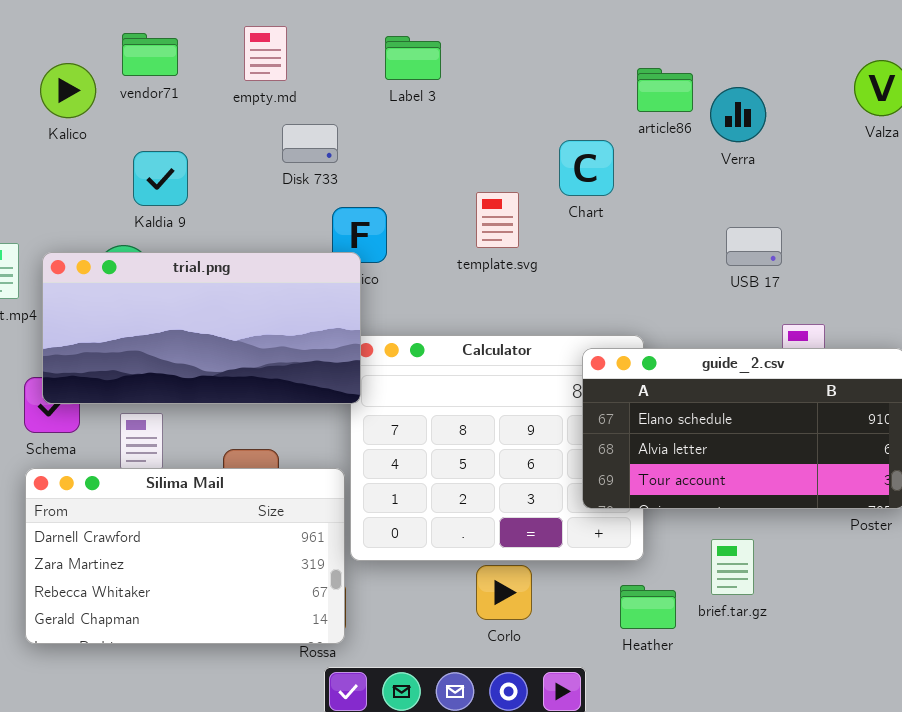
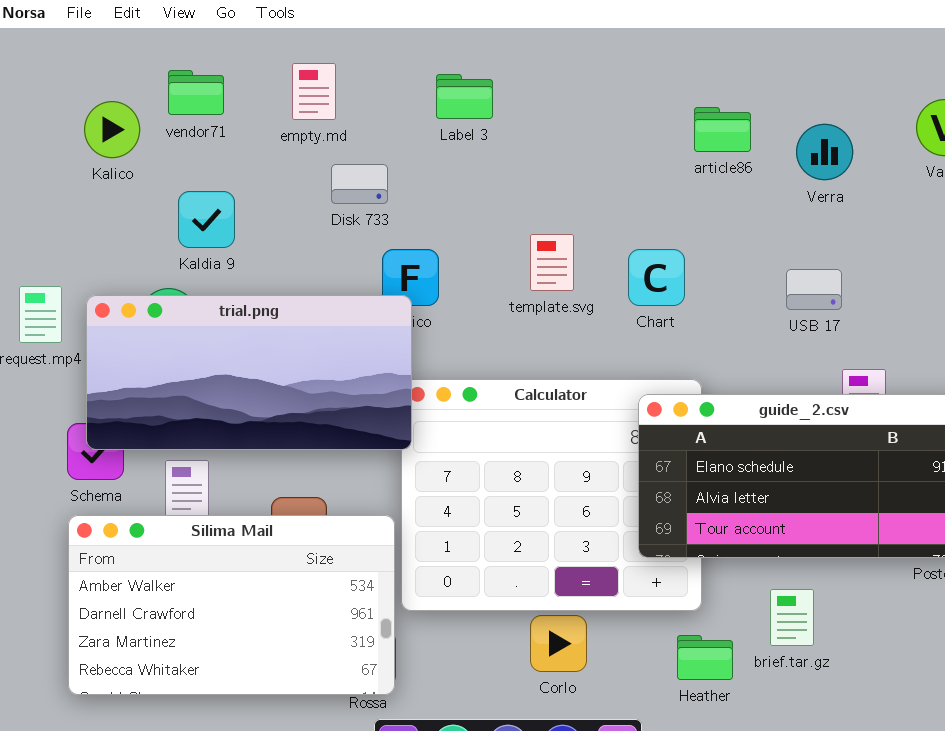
Verra: [710,87,766,142] -> [796,124,853,180], moved
Chart: [559,140,614,196] -> [628,249,685,306], moved
Silima Mail: [25,468,345,644] -> [68,515,395,695], scrolled up 1 row

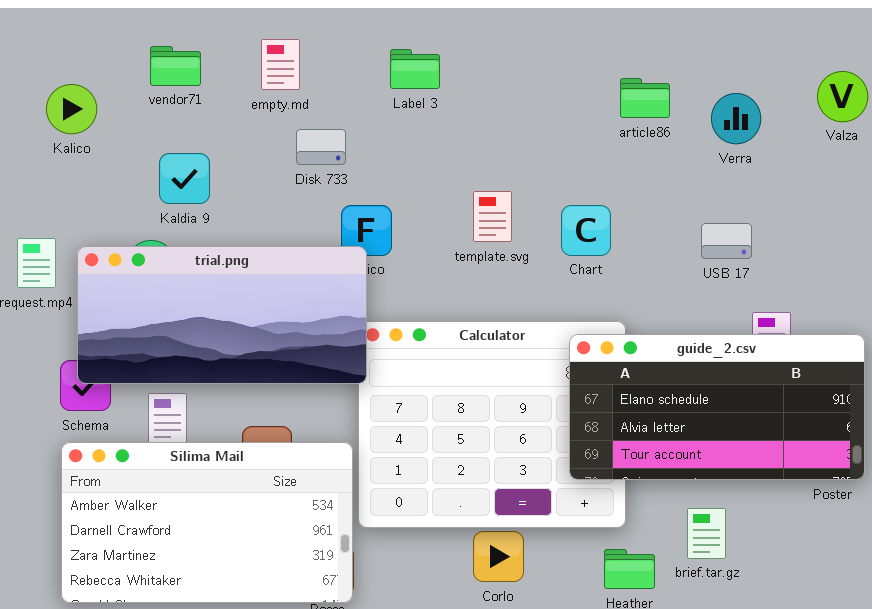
Kalico: [84,101,140,158] -> [46,84,97,134], moved

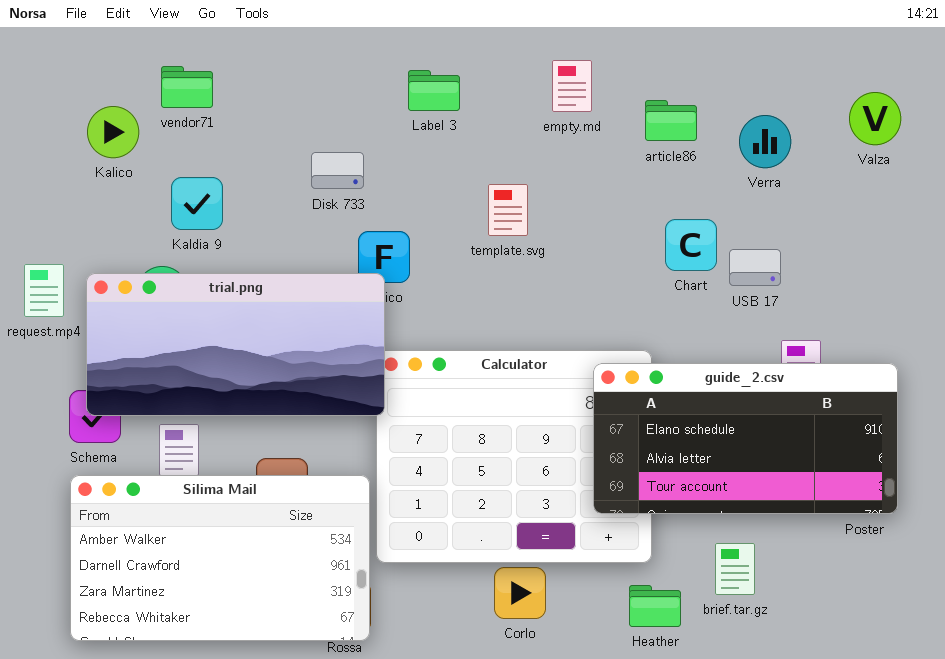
empty.md: [261,39,300,90] -> [552,60,592,112], moved
Kalico: [46,84,97,134] -> [87,106,139,158], moved
template.svg: [473,191,512,242] -> [488,184,528,236], moved
Chart: [561,205,611,256] -> [665,219,717,271], moved

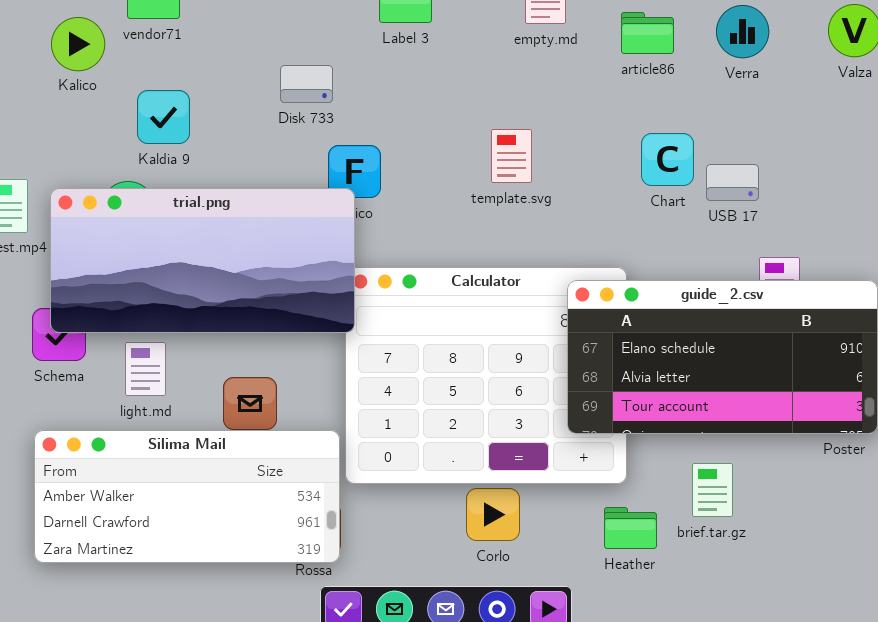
Verra: [739,115,791,168] -> [716,5,769,58], moved
template.svg: [488,184,528,236] -> [491,129,532,183], moved
Silima Mail: [70,475,370,641] -> [34,430,340,563], resized

